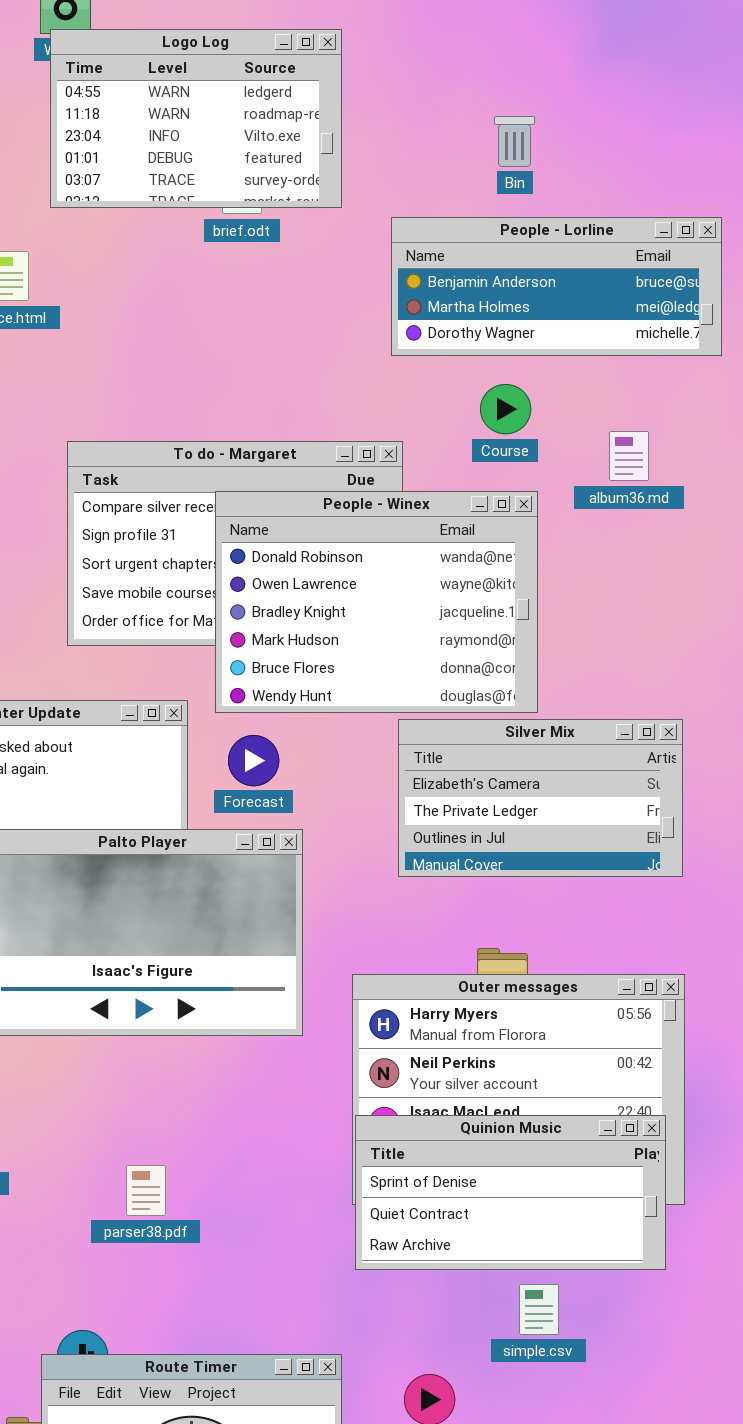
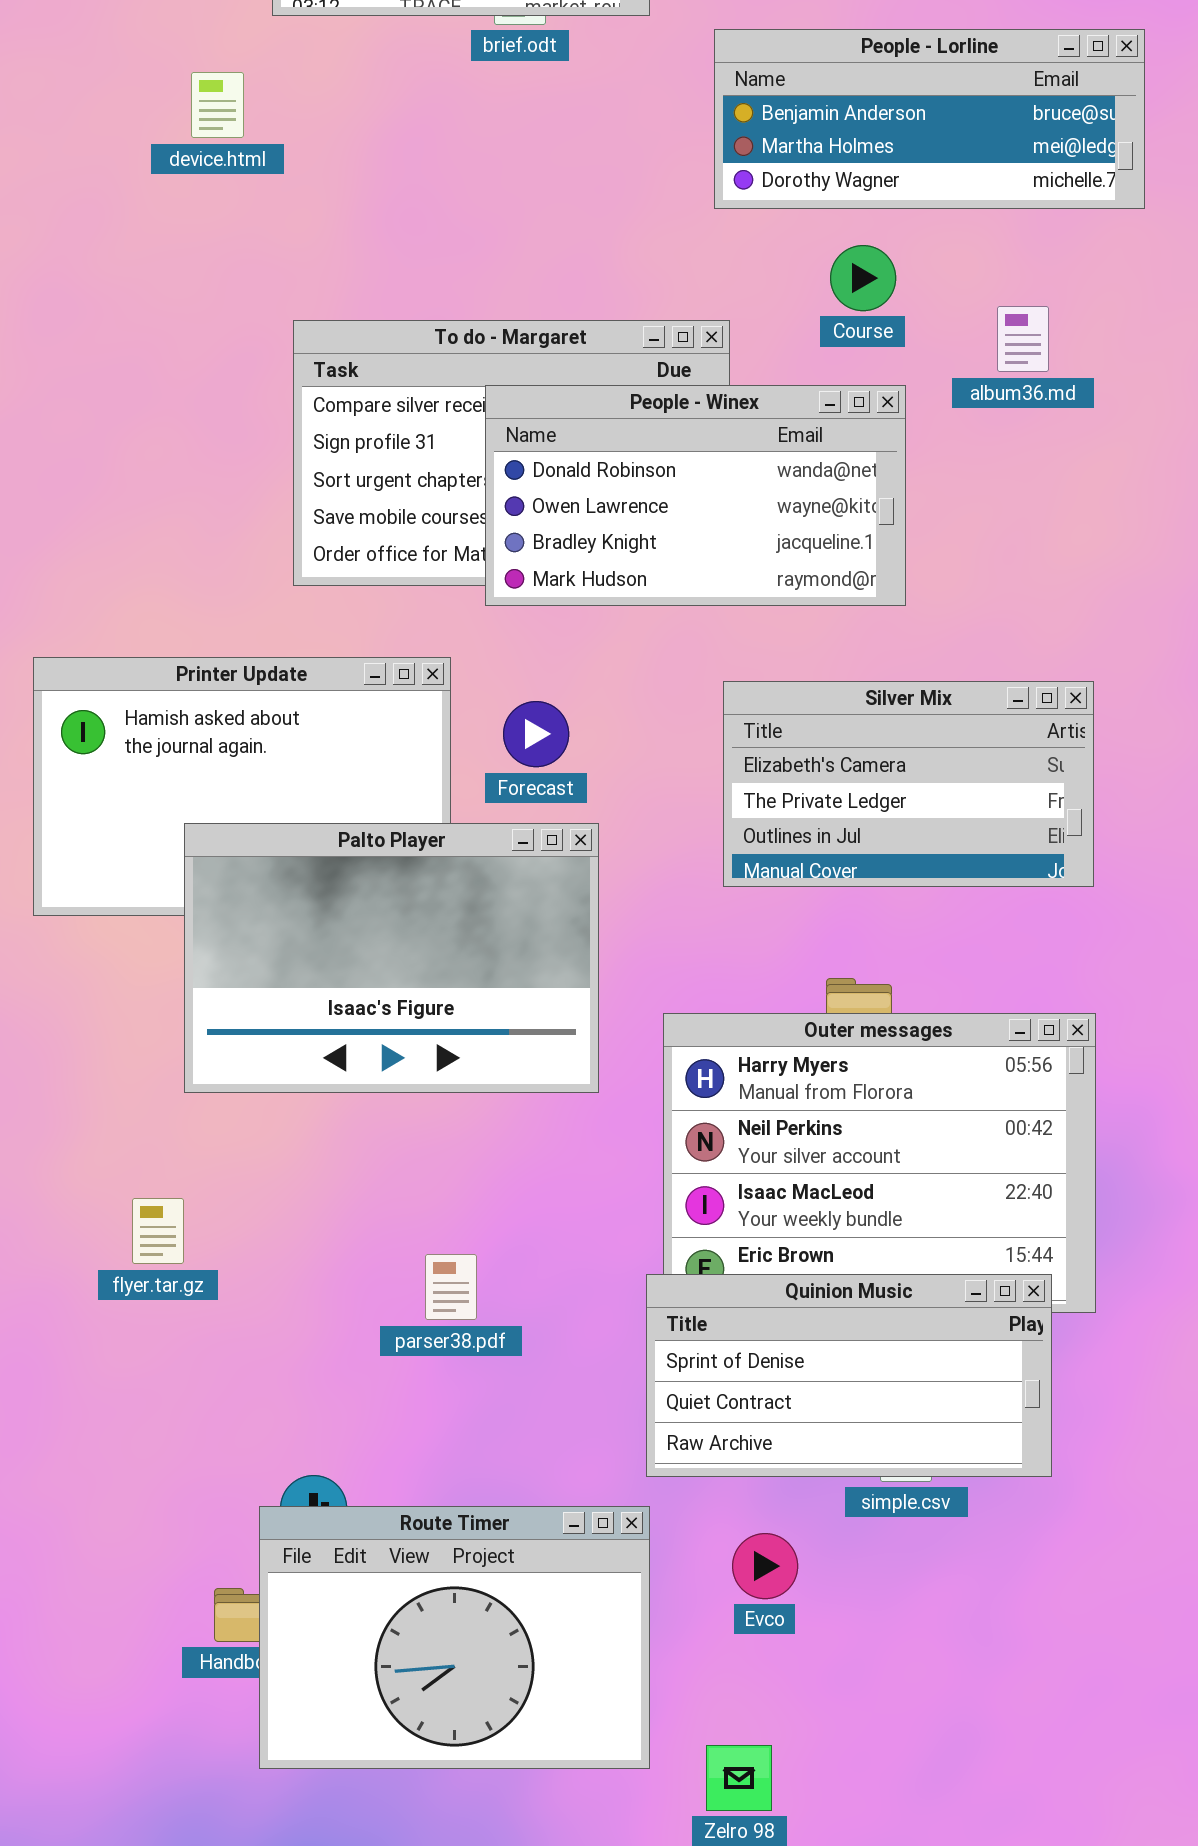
People - Winex: [215,491,538,713] -> [485,385,906,606], resized
Quinion Music: [355,1115,666,1270] -> [646,1274,1052,1477], moved
parser38.pdf: [126,1165,166,1216] -> [425,1254,477,1320], moved

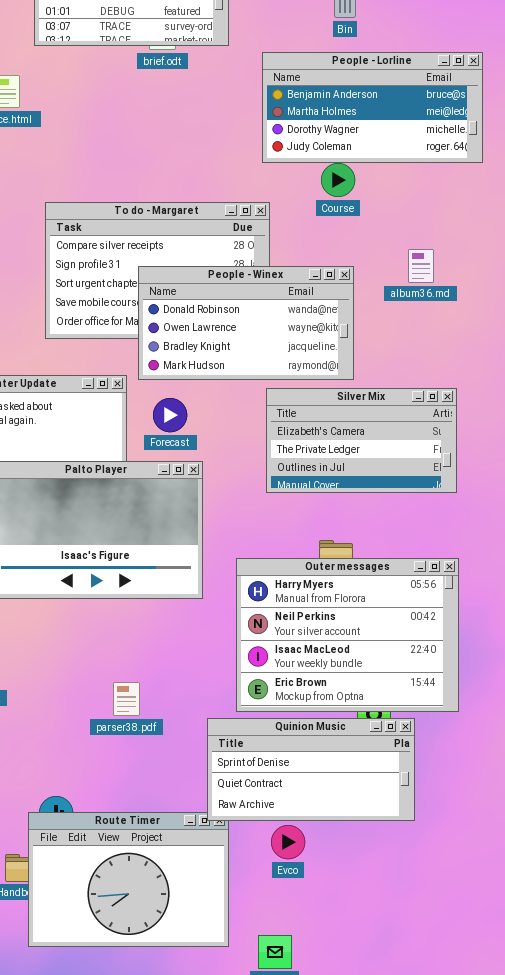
People - Lorline: [714,29,1145,209] -> [262,52,483,163], resized
album36.md: [997,306,1049,372] -> [408,249,434,283], moved
People - Winex: [485,385,906,606] -> [138,266,354,380], moved
Quinion Music: [646,1274,1052,1477] -> [207,718,415,821], moved

